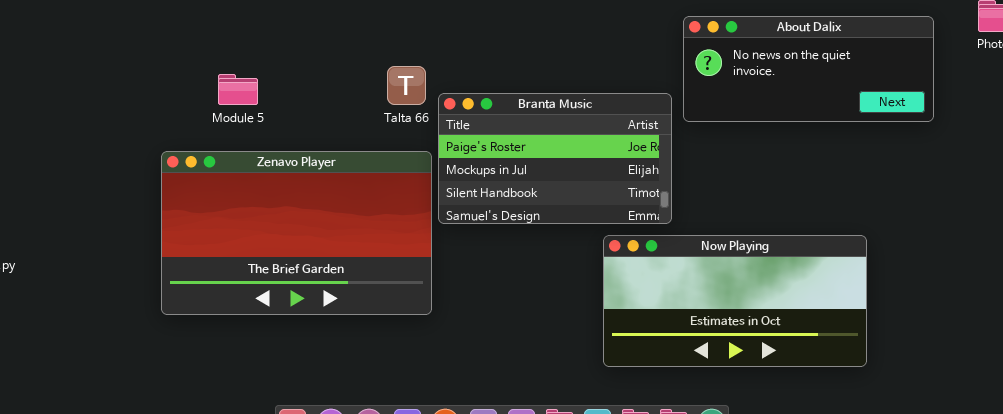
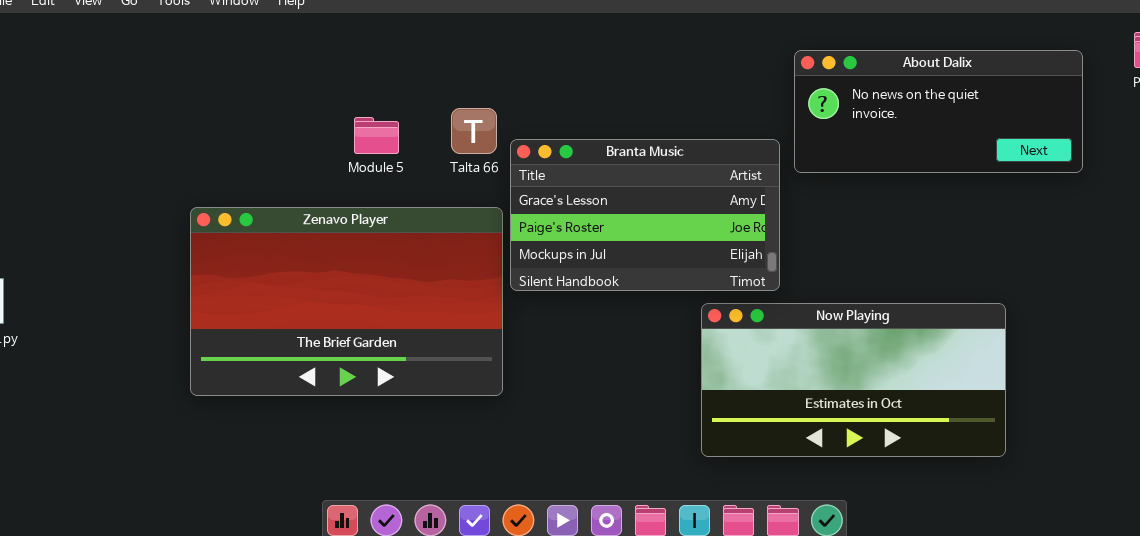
Module 5: [218,74,258,105] -> [354,117,399,154], moved
Branta Music: [438,93,672,224] -> [510,139,780,291], scrolled up 1 row

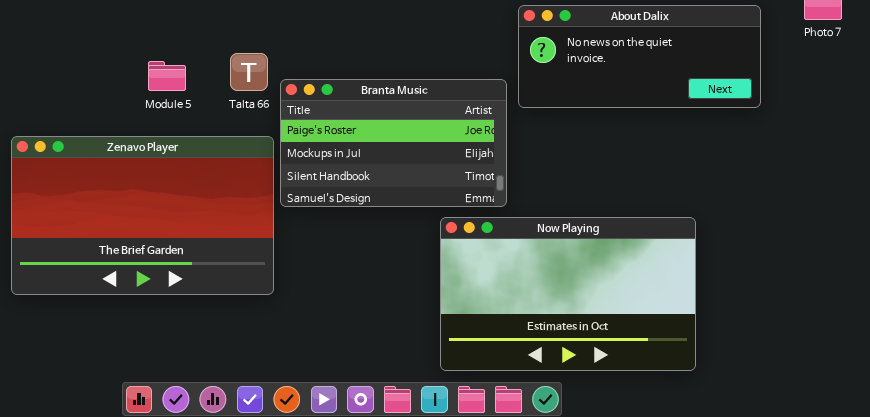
Branta Music: [510,139,780,291] -> [280,79,507,207], scrolled down 1 row
Now Playing: [701,303,1006,457] -> [440,217,696,371], resized

